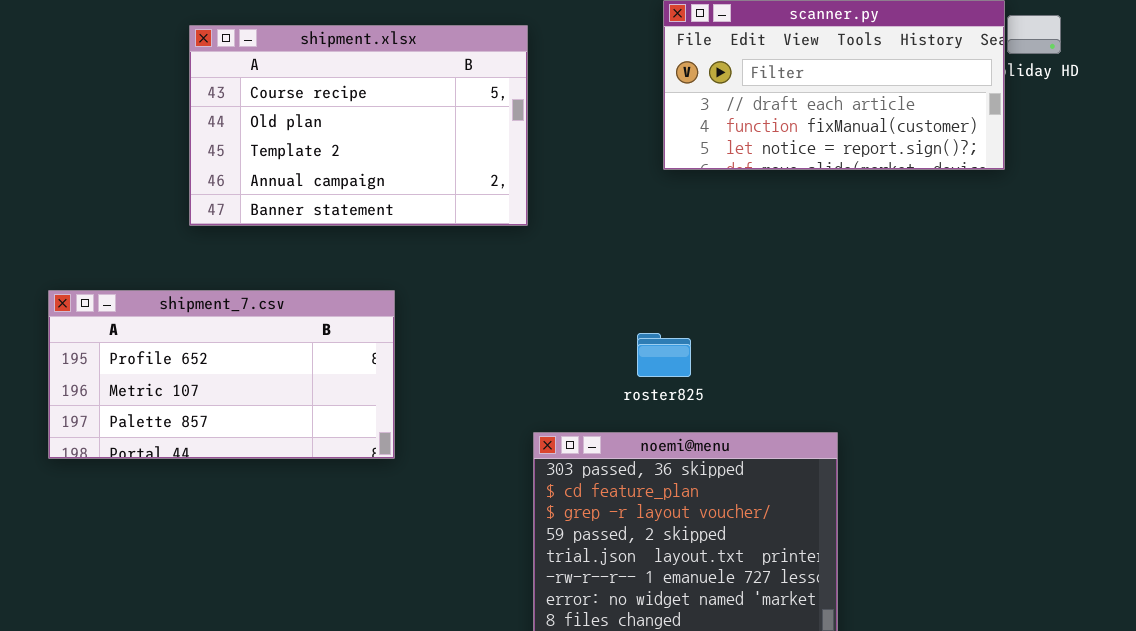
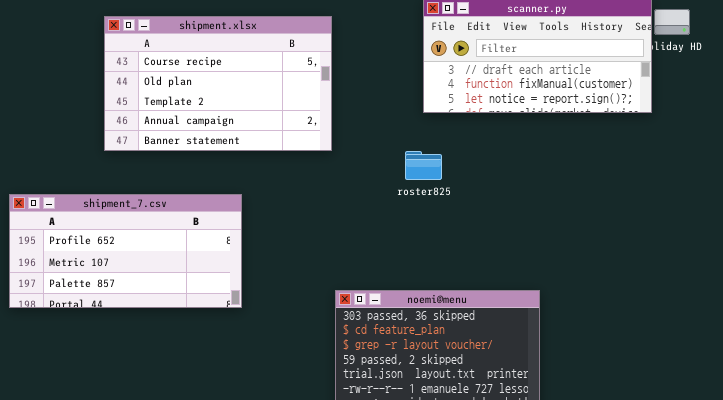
roster825: [637,333,691,377] -> [405,151,442,180], moved

